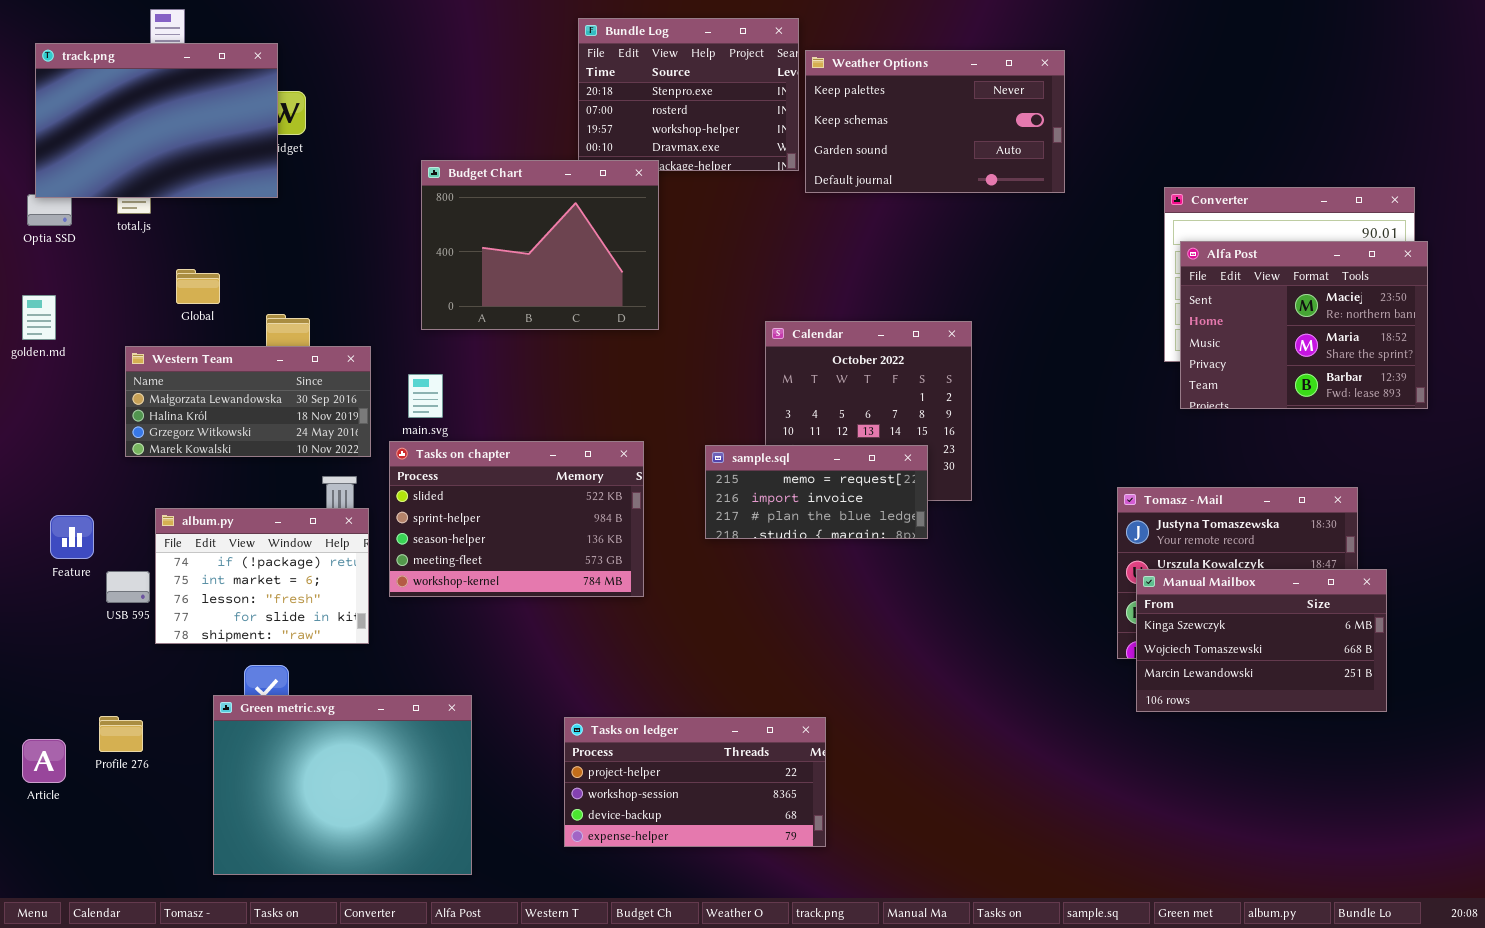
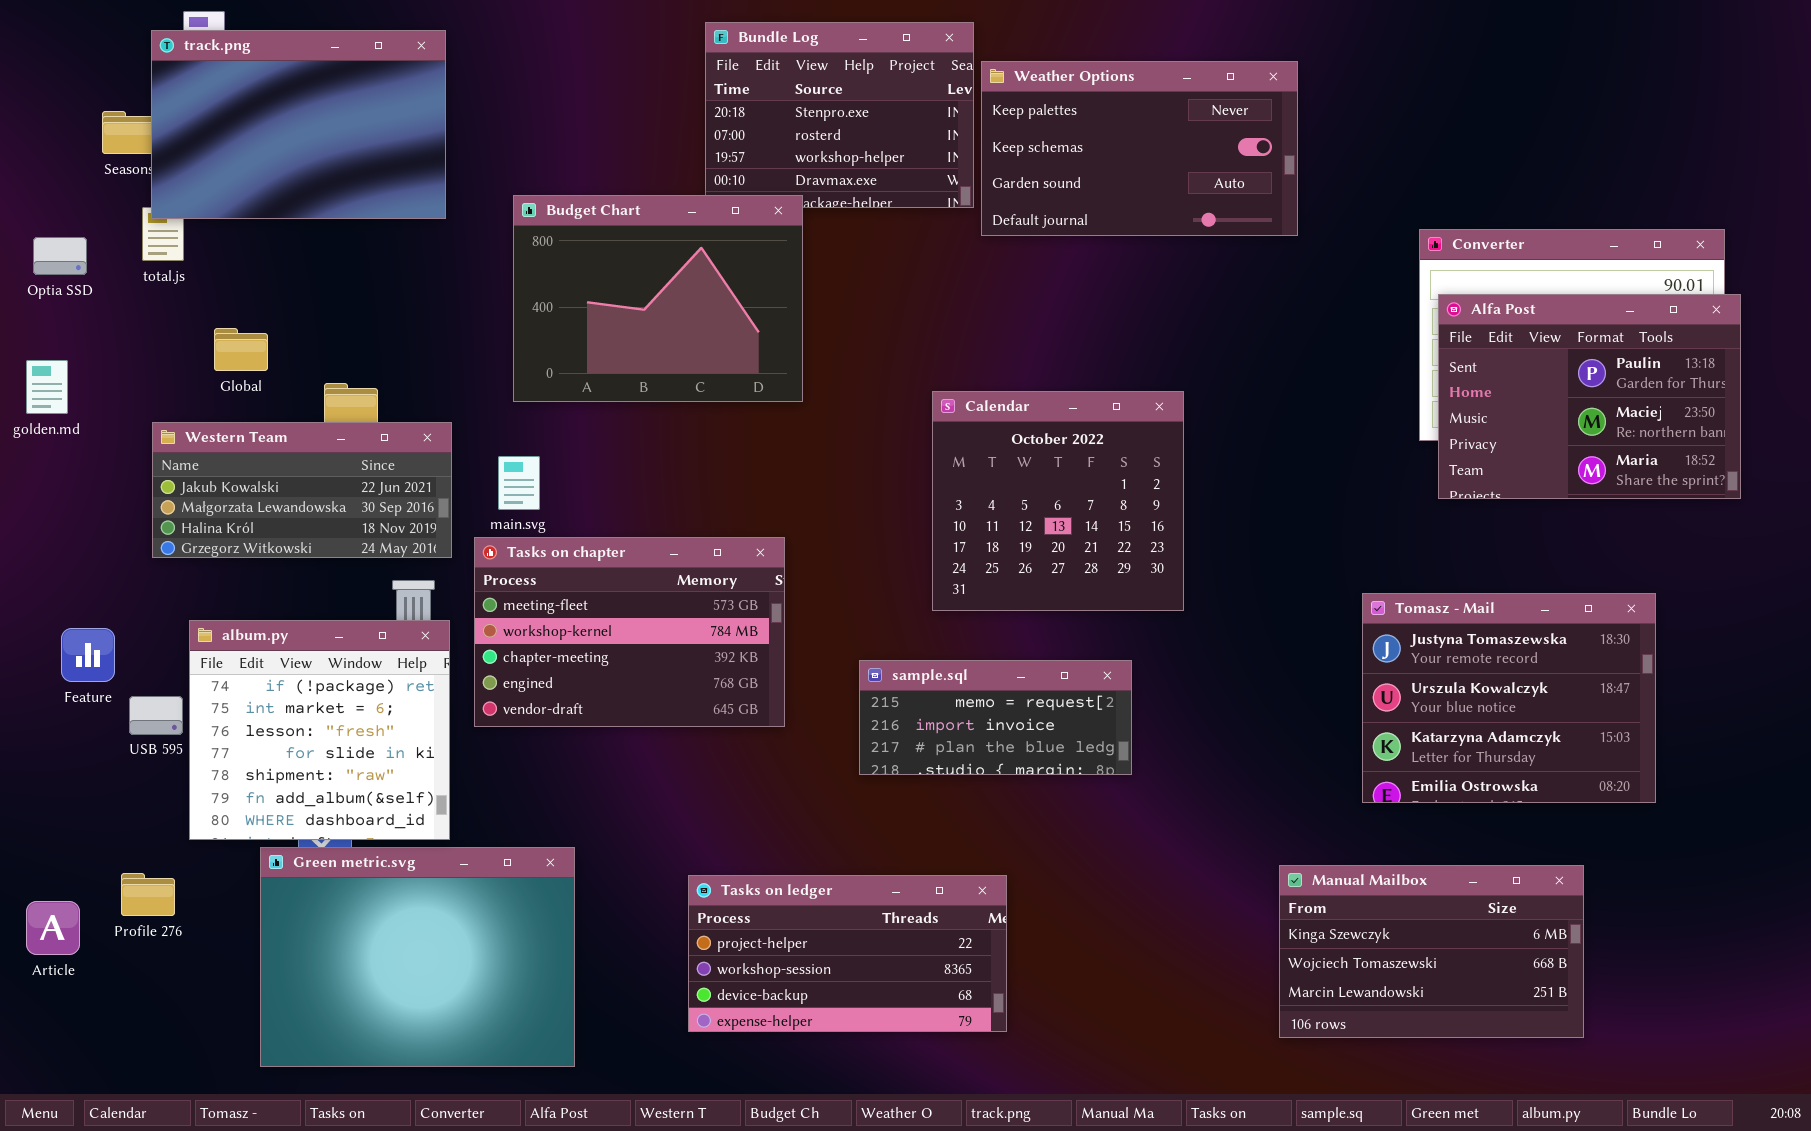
track.png: [35,43,278,198] -> [151,30,446,219], moved
Alfa Post: [1180,241,1428,409] -> [1438,294,1741,499], scrolled up 1 row
Western Team: [125,346,371,457] -> [152,422,452,558], scrolled up 1 row
Tasks on chapter: [389,441,644,597] -> [474,537,785,727], scrolled down 3 rows
sample.sql: [705,445,928,539] -> [859,660,1132,775], moved
album.py: [155,508,369,644] -> [189,620,450,840], resized
Manual Mailbox: [1136,569,1387,712] -> [1279,865,1584,1038], moved

